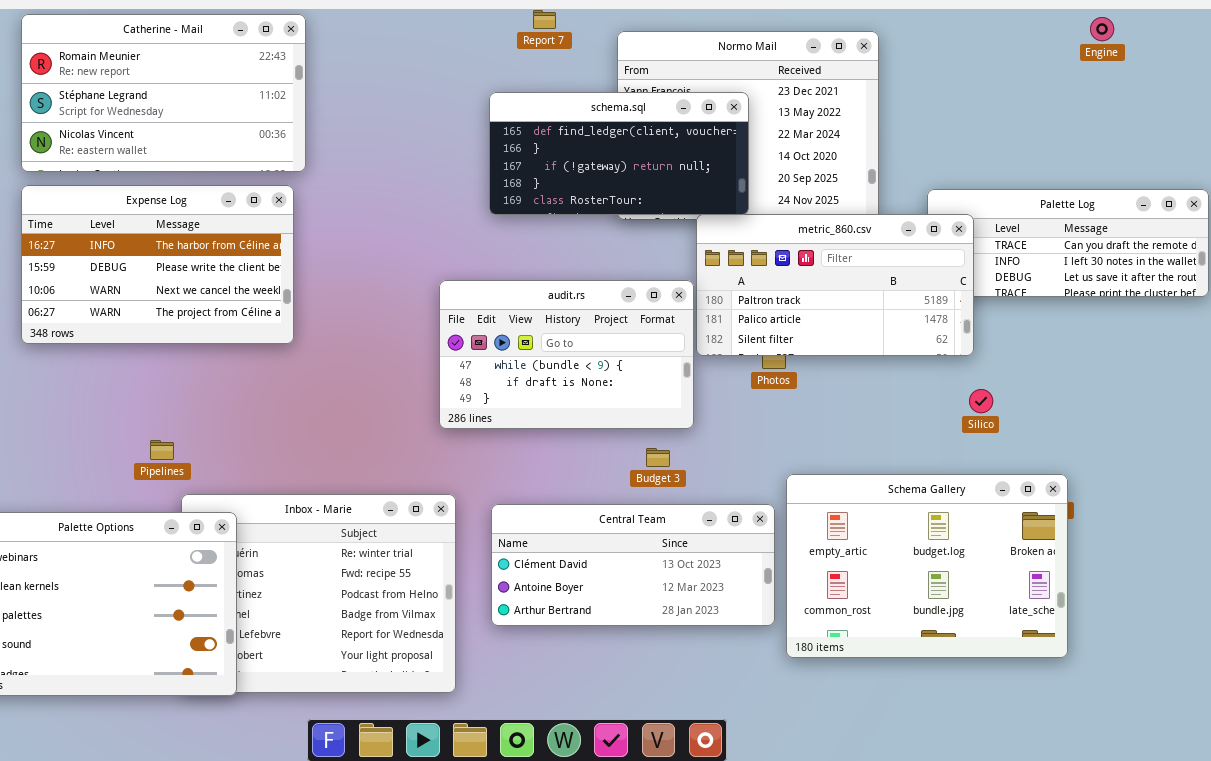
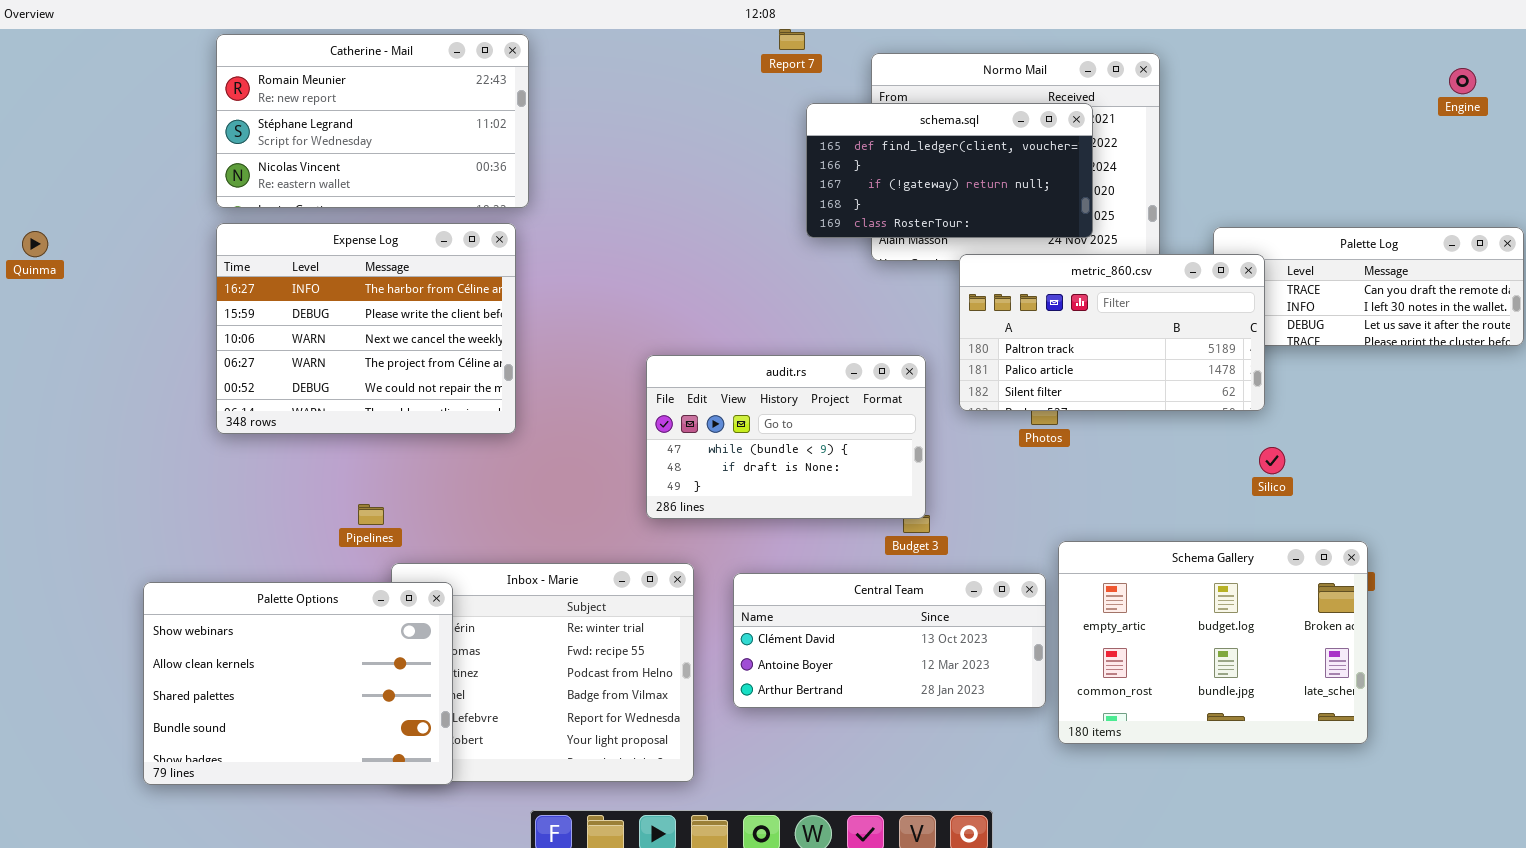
Engine: [1090,17,1114,41] -> [1449,68,1476,94], moved
schema.sql: [489,92,749,215] -> [806,103,1093,238], moved
Expense Log: [21,185,294,344] -> [216,223,516,434], resized
audit.rs: [439,280,694,429] -> [646,355,926,519], moved

